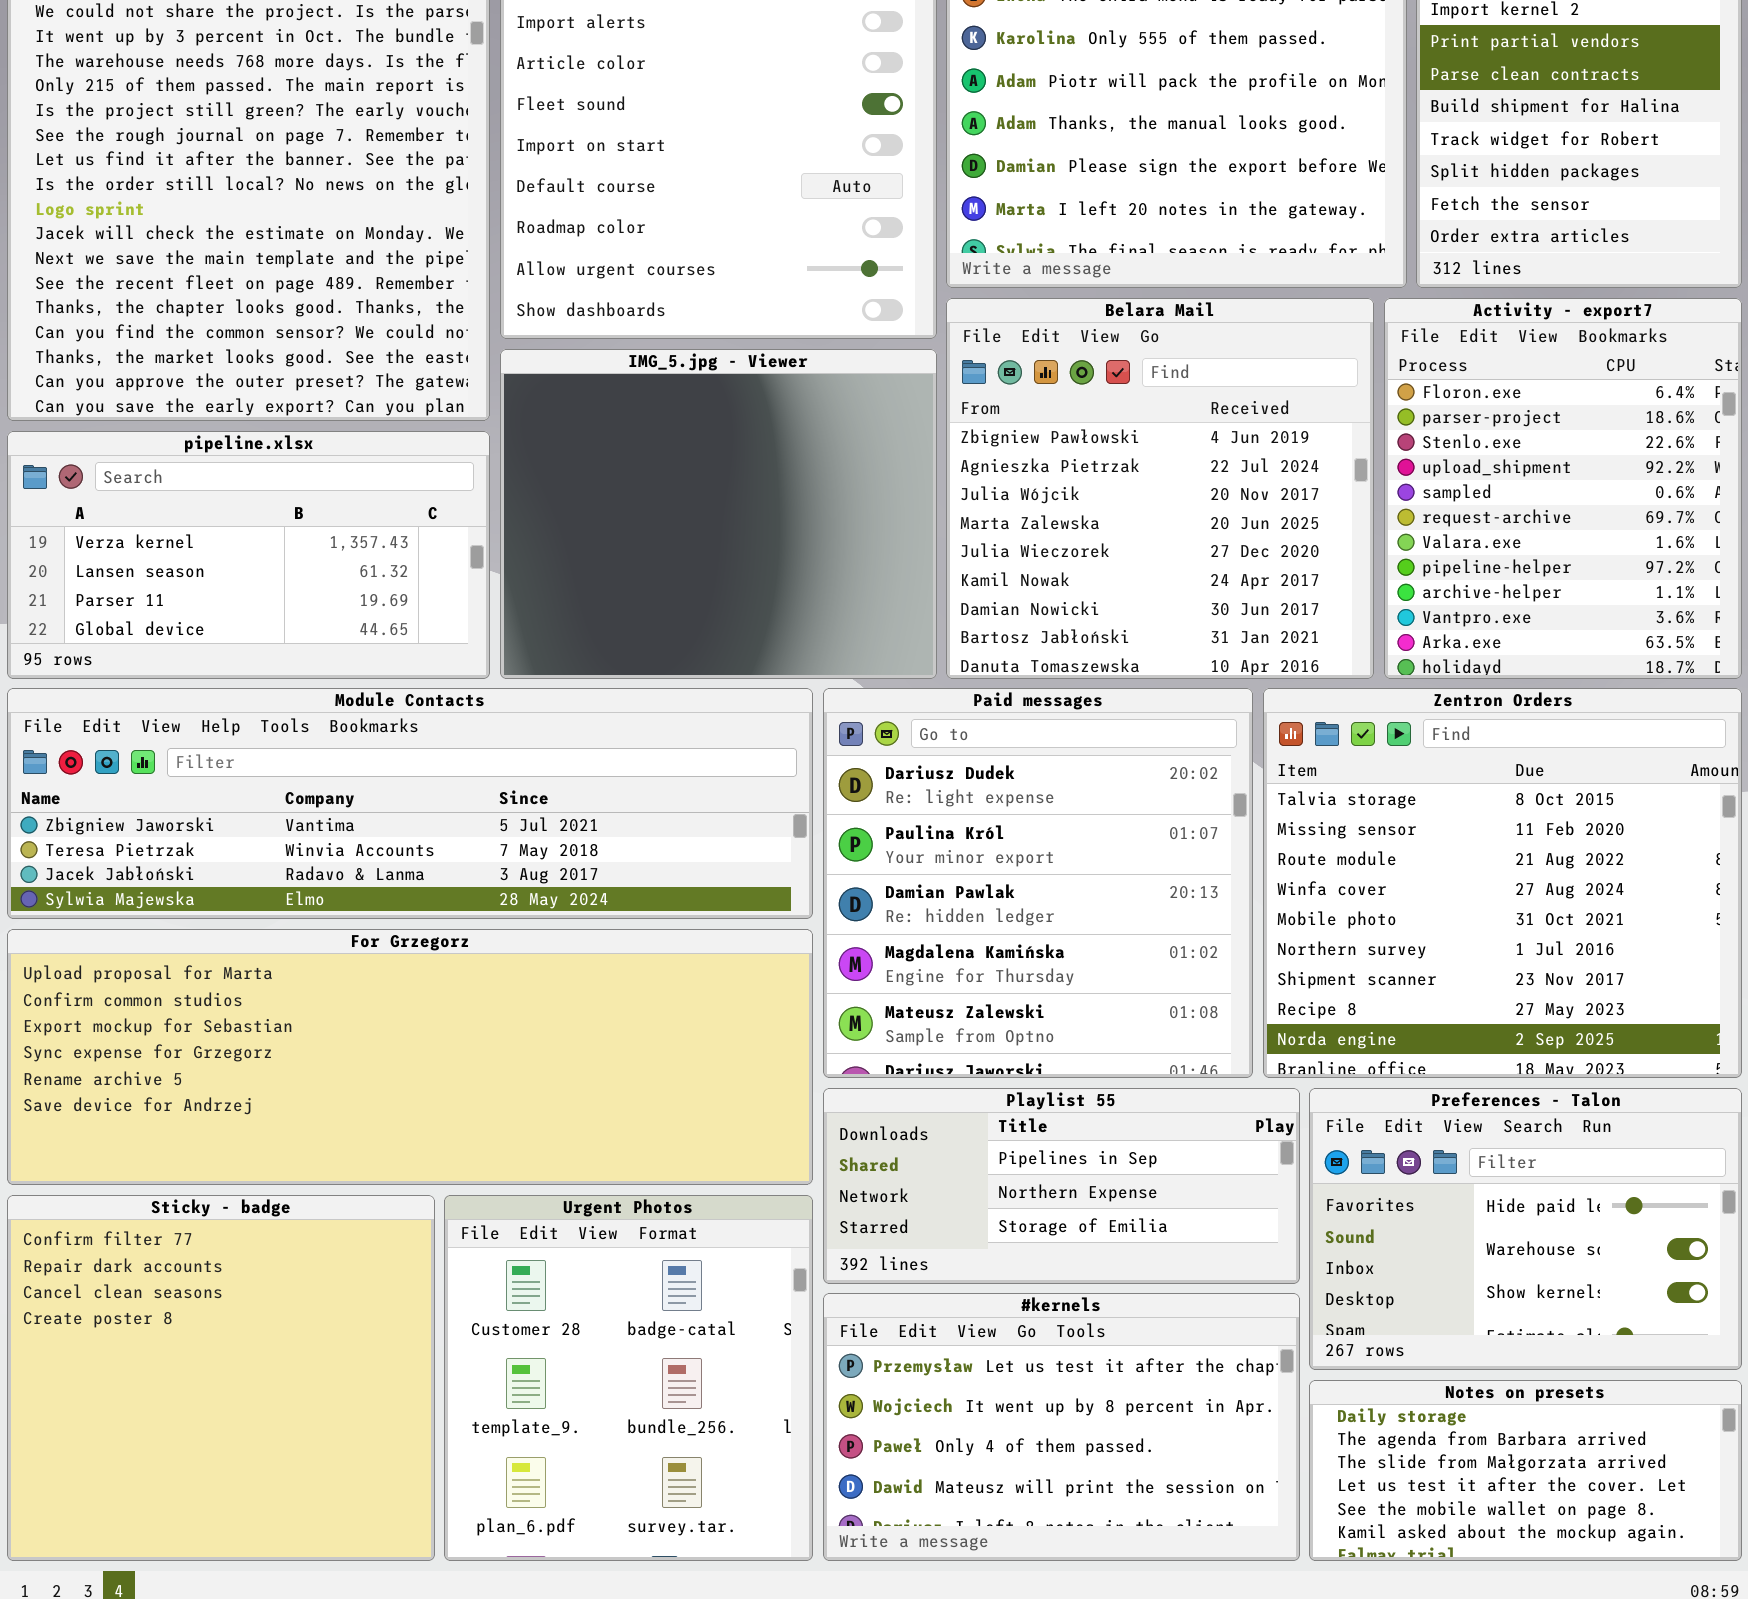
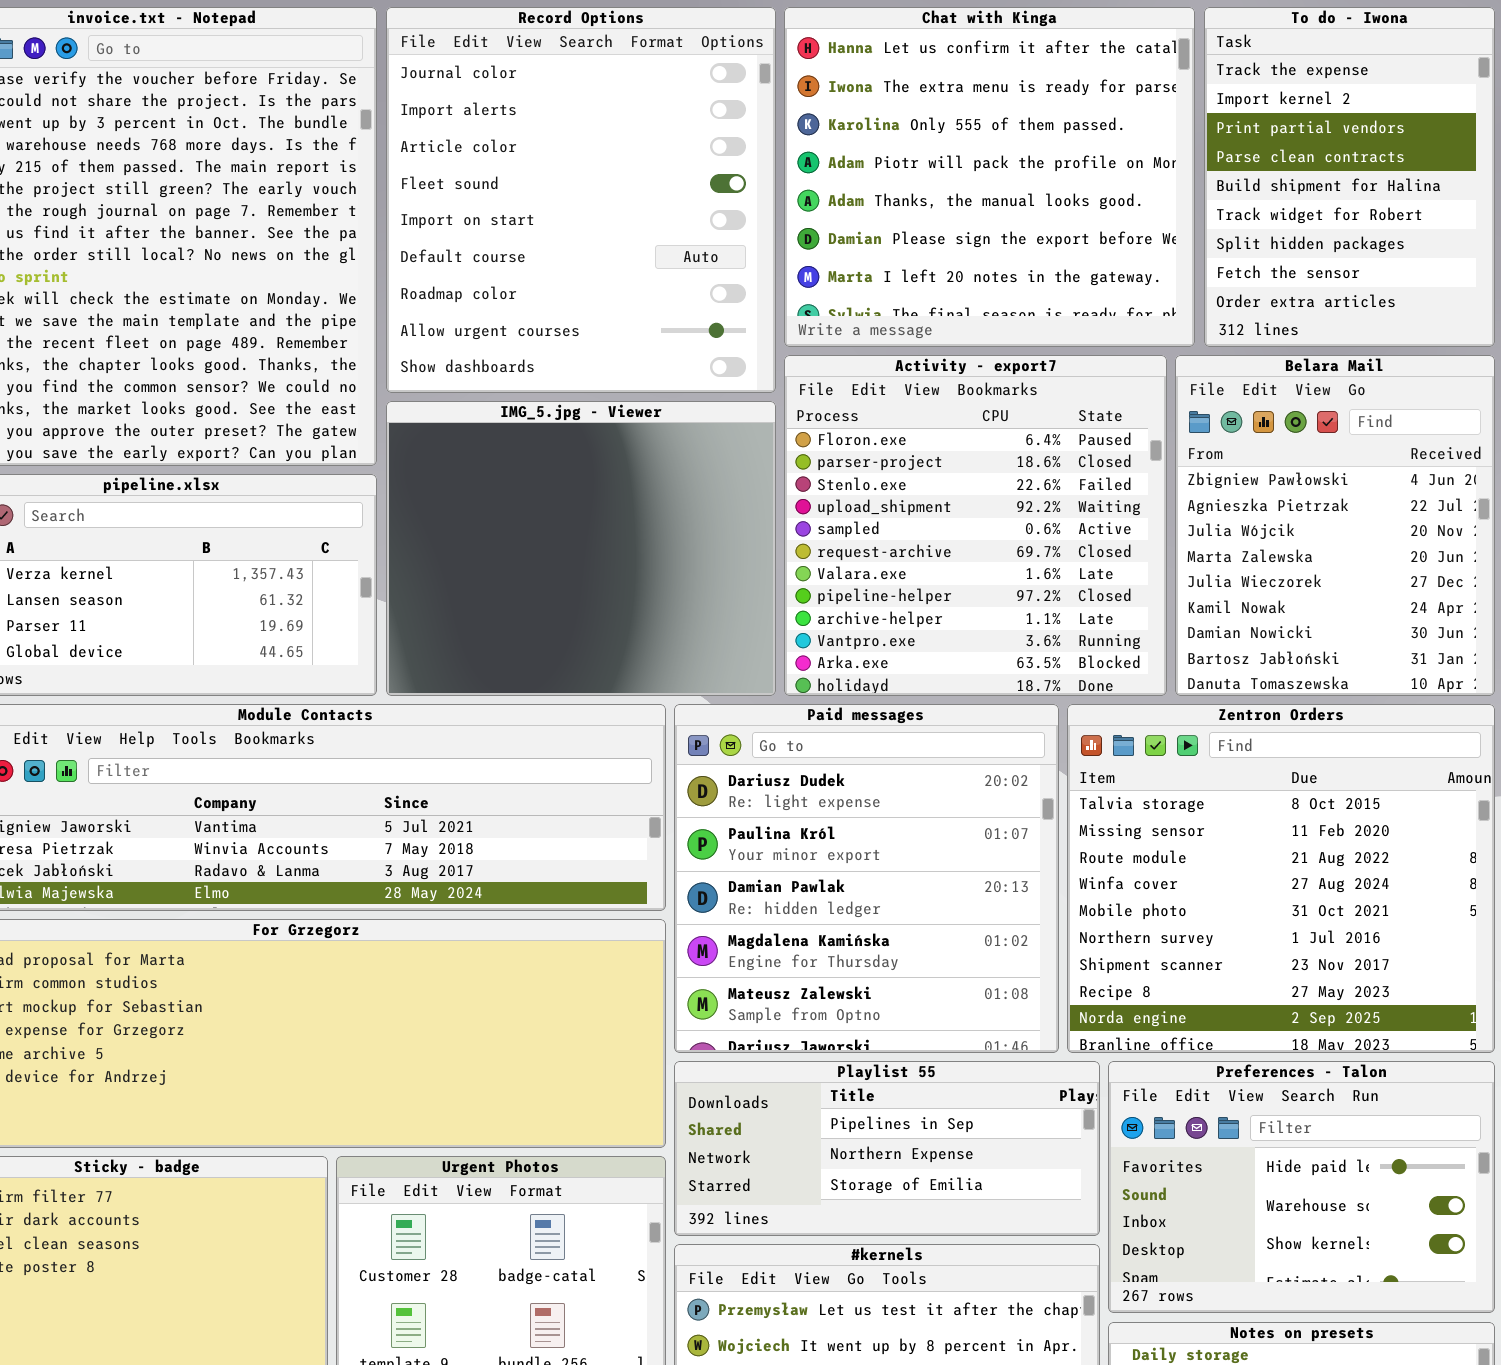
Belara Mail: [946,298,1374,679] -> [1175,355,1495,696], moved, resized
Activity - export7: [1384,298,1742,679] -> [784,355,1167,696], moved, resized

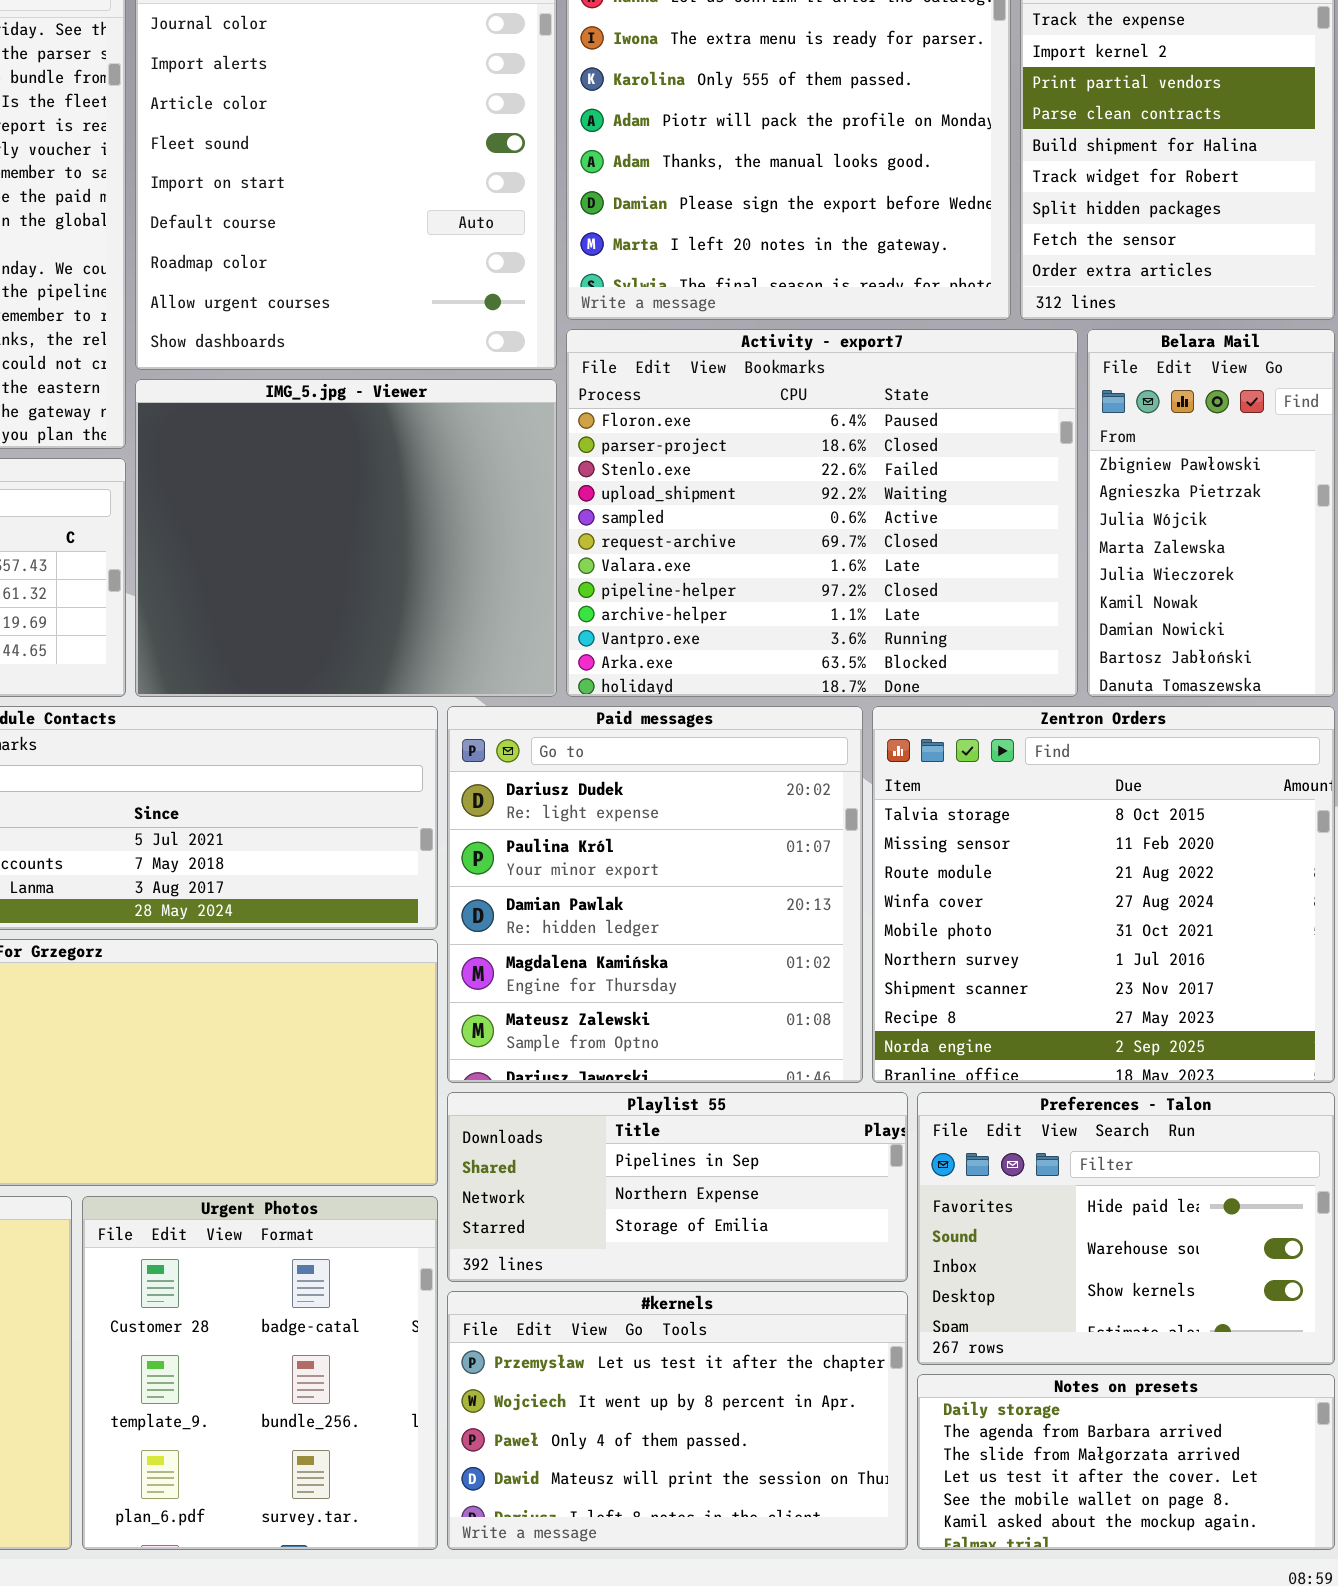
Activity - export7: [784,355,1167,696] -> [566,329,1078,697], resized
Belara Mail: [1175,355,1495,696] -> [1087,329,1335,697], resized

